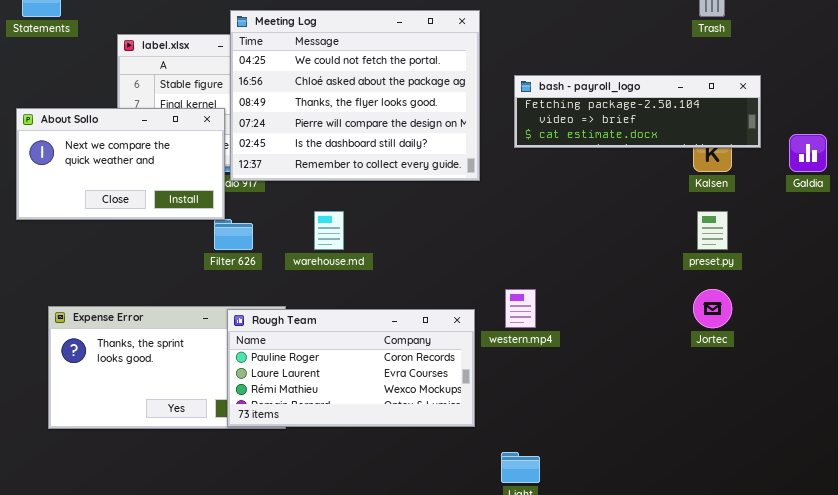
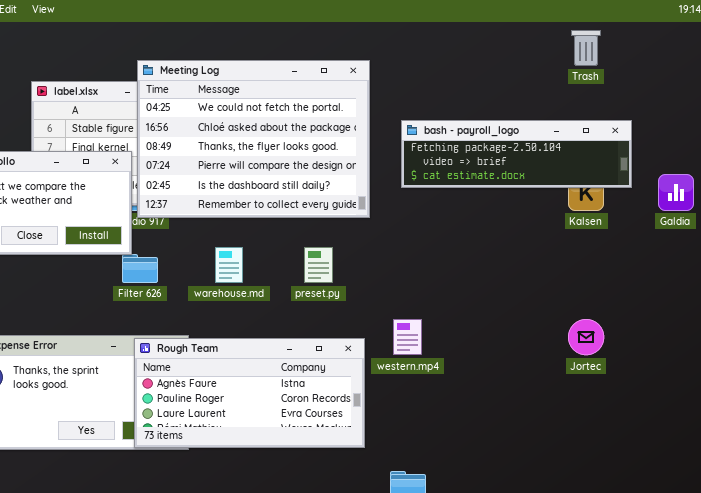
preset.py: [697,211,728,250] -> [304,247,333,283], moved
Rough Team: [227,309,475,427] -> [134,338,365,448], scrolled up 1 row

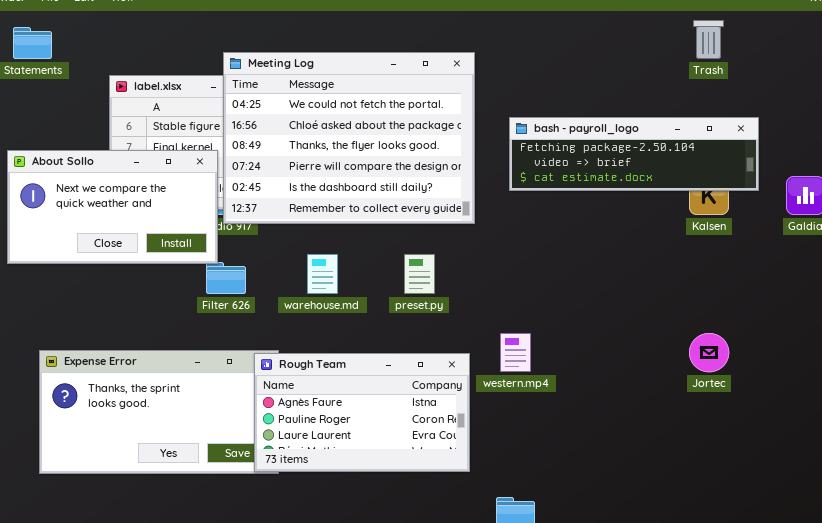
Rough Team: [134,338,365,448] -> [254,353,470,472], resized

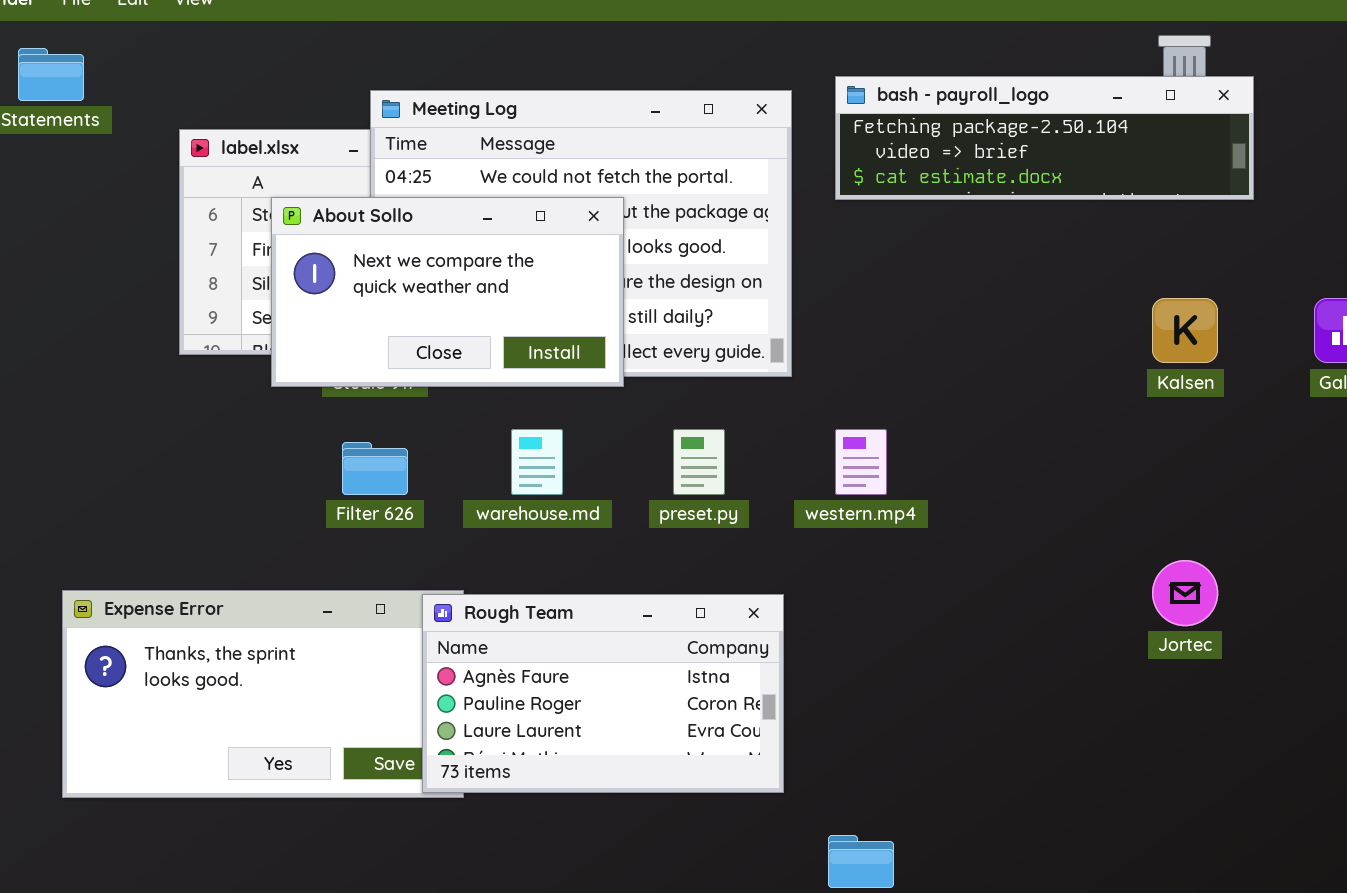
bash - payroll_logo: [509,117,759,191] -> [835,76,1254,200], moved
About Sollo: [7,150,218,264] -> [271,197,624,387], moved
western.mp4: [500,333,531,372] -> [835,429,887,495], moved

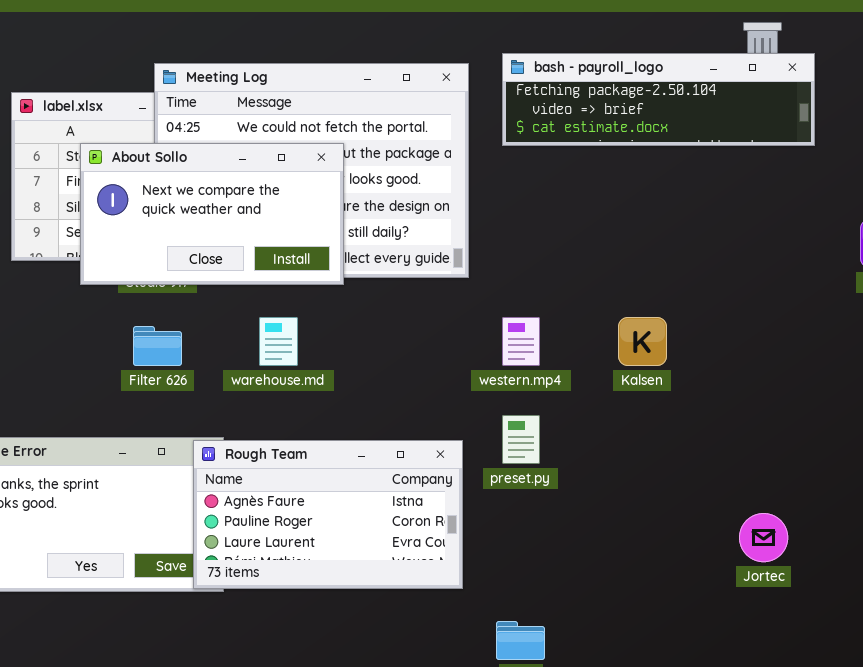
Kalsen: [1152,298,1218,363] -> [618,317,667,366], moved
preset.py: [673,429,725,495] -> [502,415,540,464], moved
Jortec: [1152,560,1218,626] -> [739,513,788,562], moved

